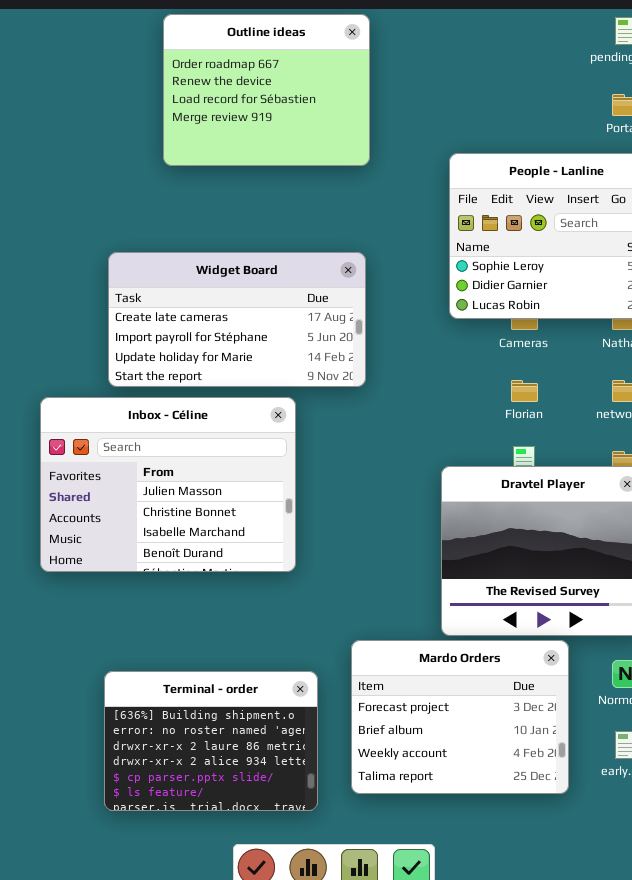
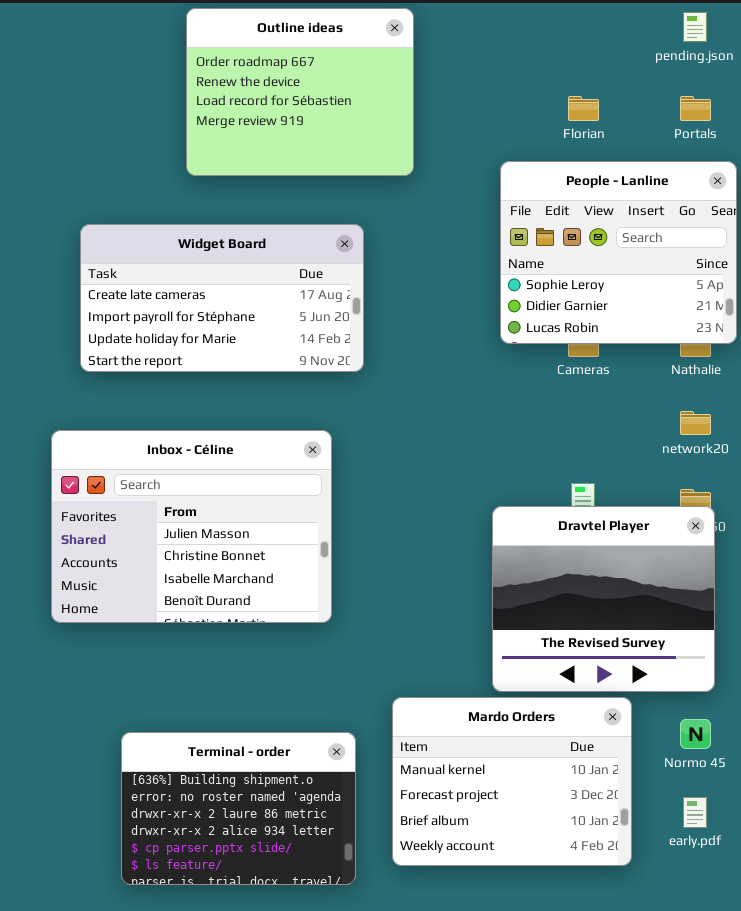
Widget Board: [108,252,366,387] -> [80,224,364,372], moved
Florian: [511,380,538,402] -> [568,96,599,121], moved
Mardo Orders: [351,640,569,794] -> [392,697,632,866], scrolled up 1 row

